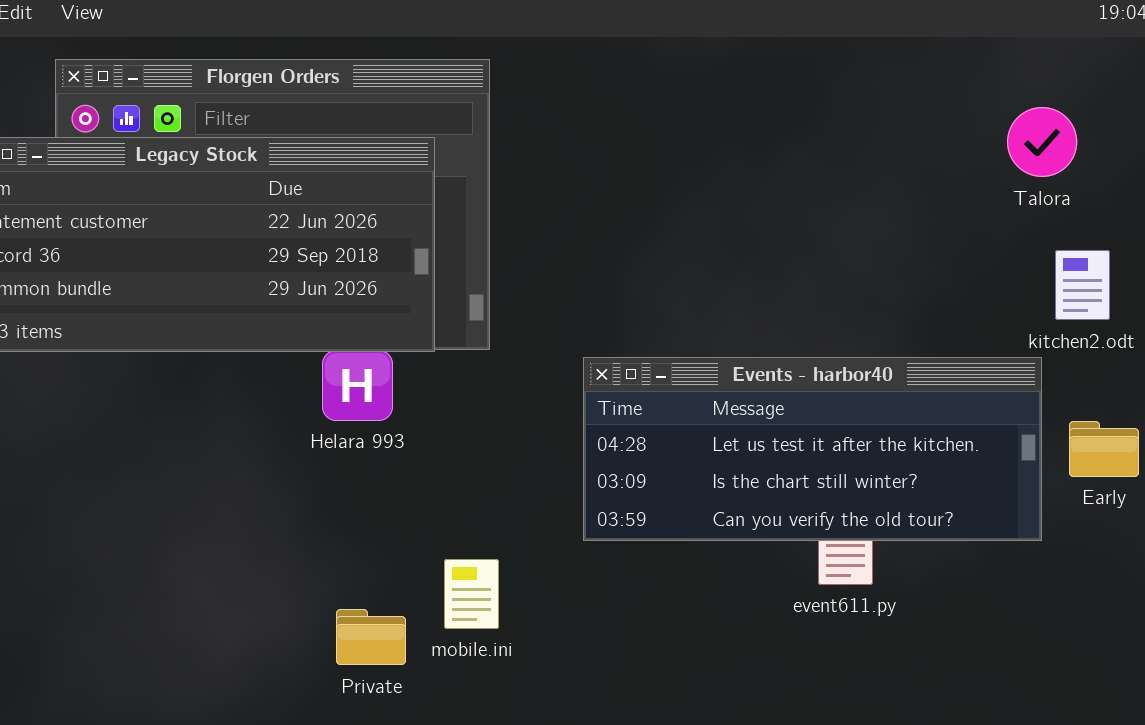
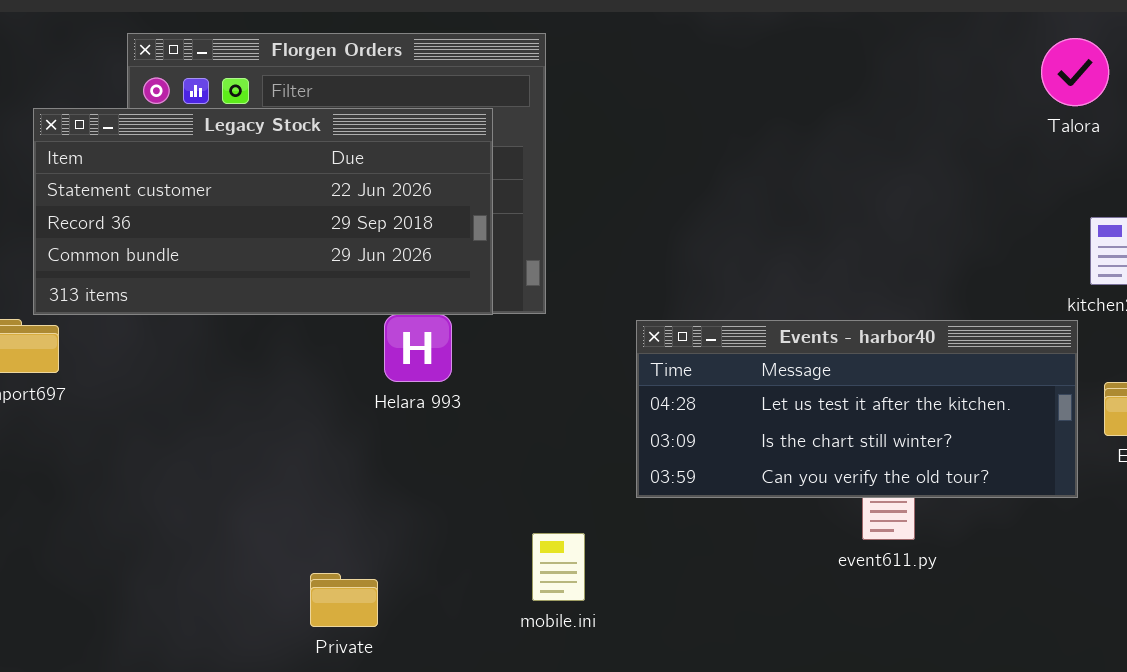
Talora: [1007,107,1077,177] -> [1041,38,1109,106], moved
mobile.ini: [444,559,499,629] -> [532,533,585,601], moved
Private: [336,609,406,665] -> [310,573,378,627], moved

